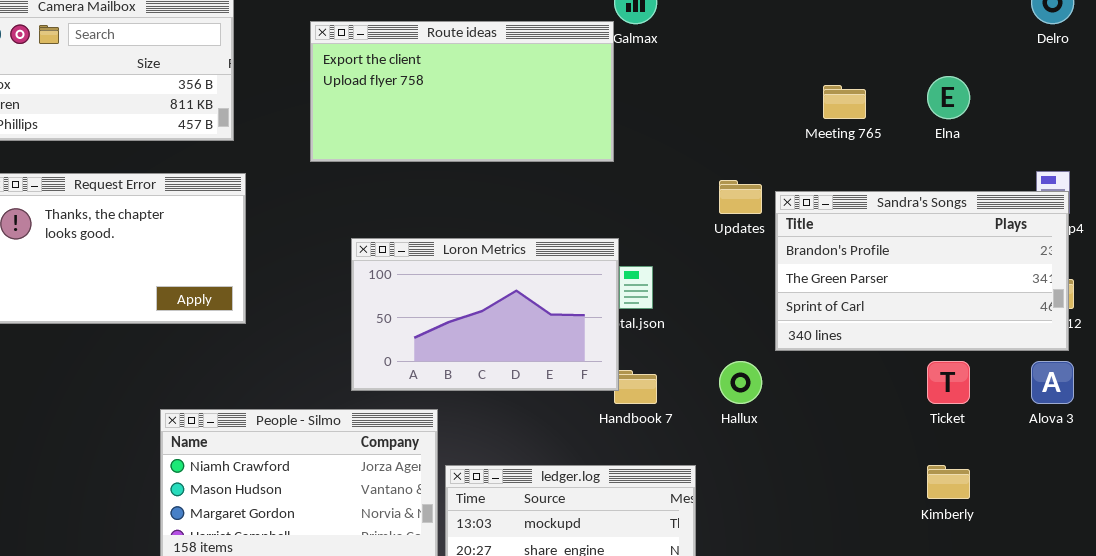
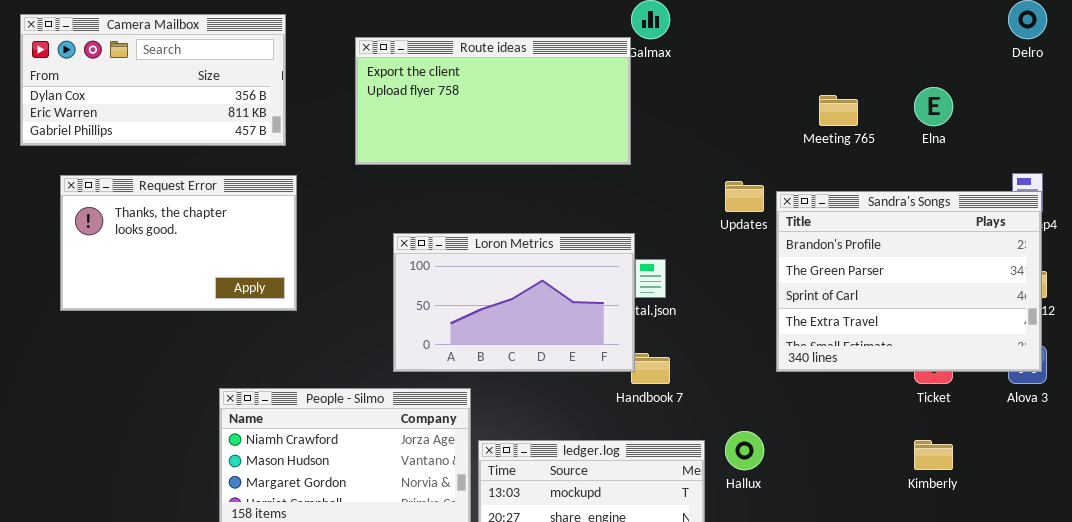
Sandra's Songs: [775,191,1069,351] -> [776,191,1042,372], resized
Hallux: [719,361,762,404] -> [725,431,764,470], moved

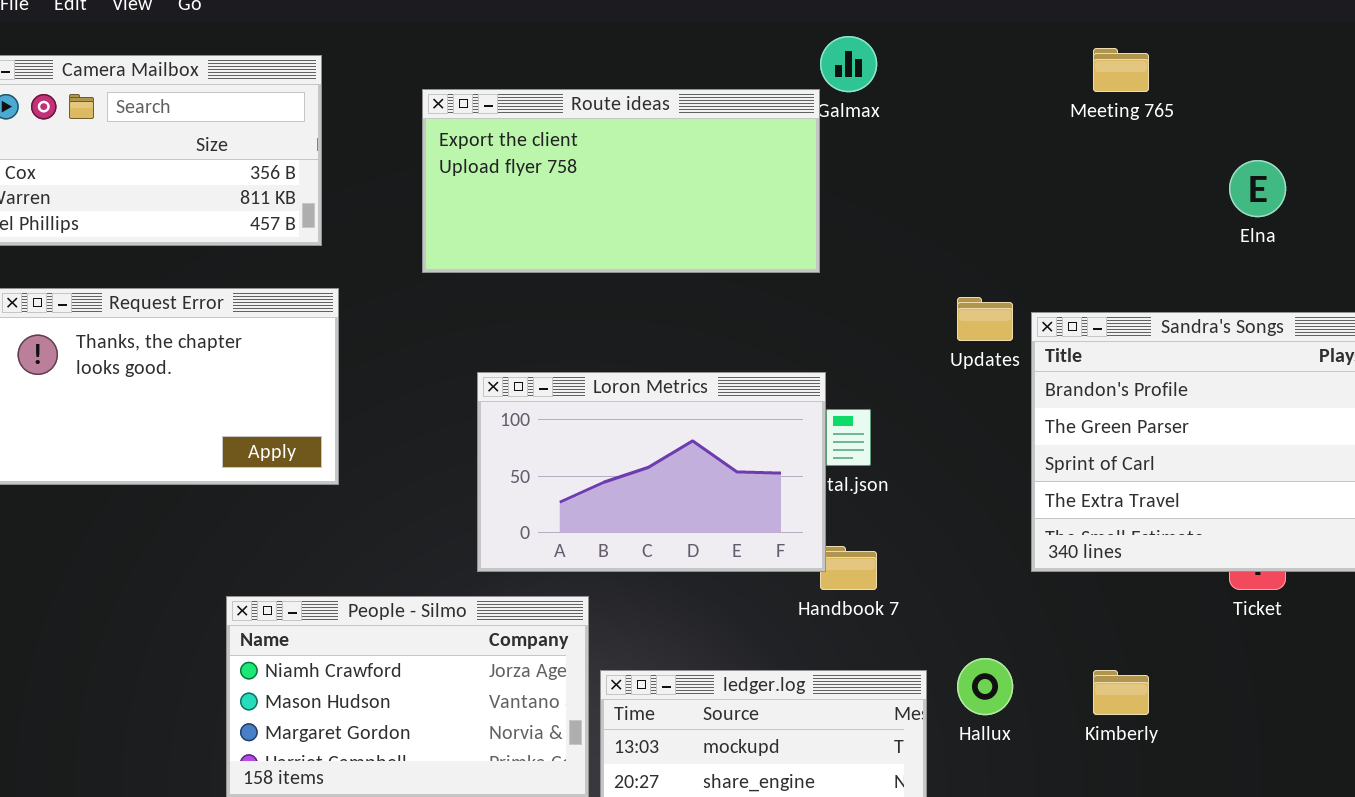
Meeting 765: [819,95,858,126] -> [1093,48,1149,92], moved
Kimberly: [914,440,953,470] -> [1093,670,1149,715], moved

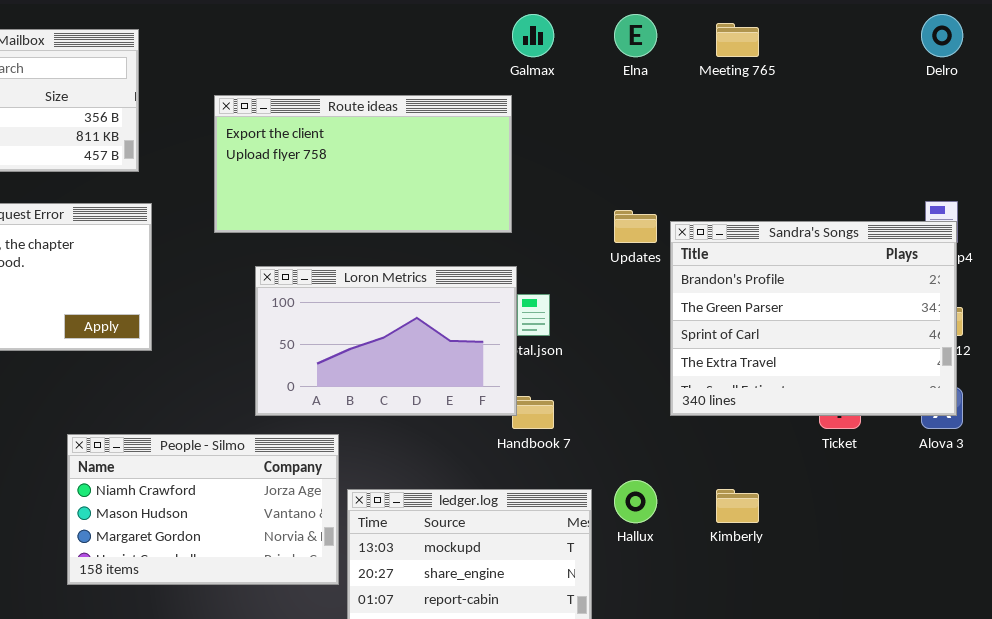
Route ideas: [422,89,820,273] -> [214,95,512,233], moved
Elna: [1229,160,1286,217] -> [614,14,657,57], moved

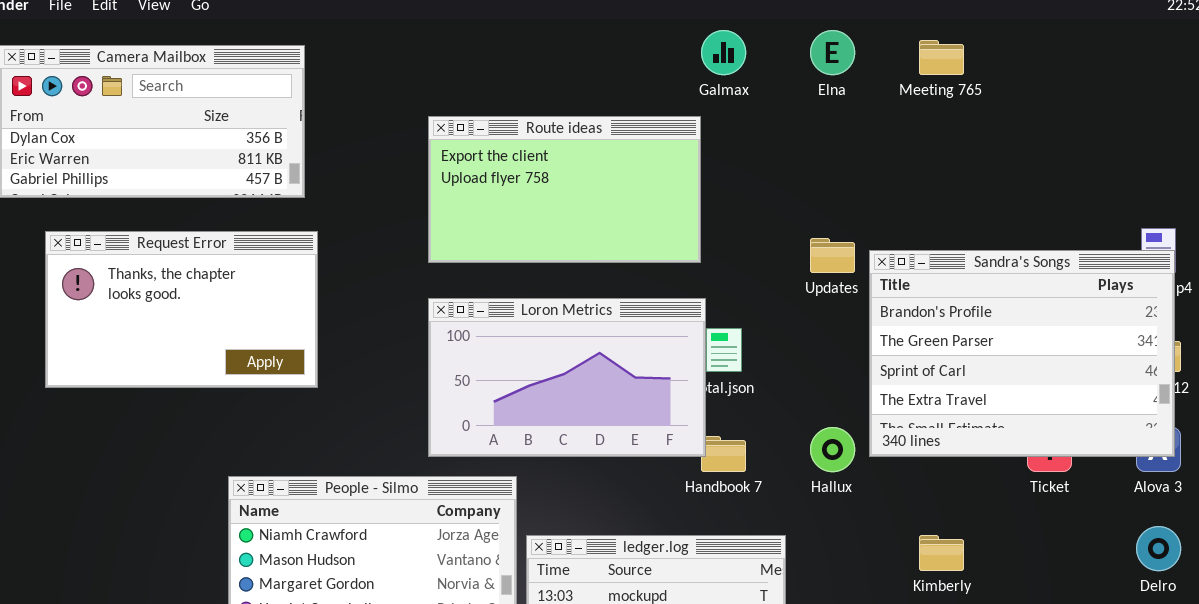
Delro: [921,14,963,57] -> [1136,526,1181,571], moved
Route ideas: [214,95,512,233] -> [428,116,701,263], resized
Hallux: [614,480,657,523] -> [810,427,855,472], moved

